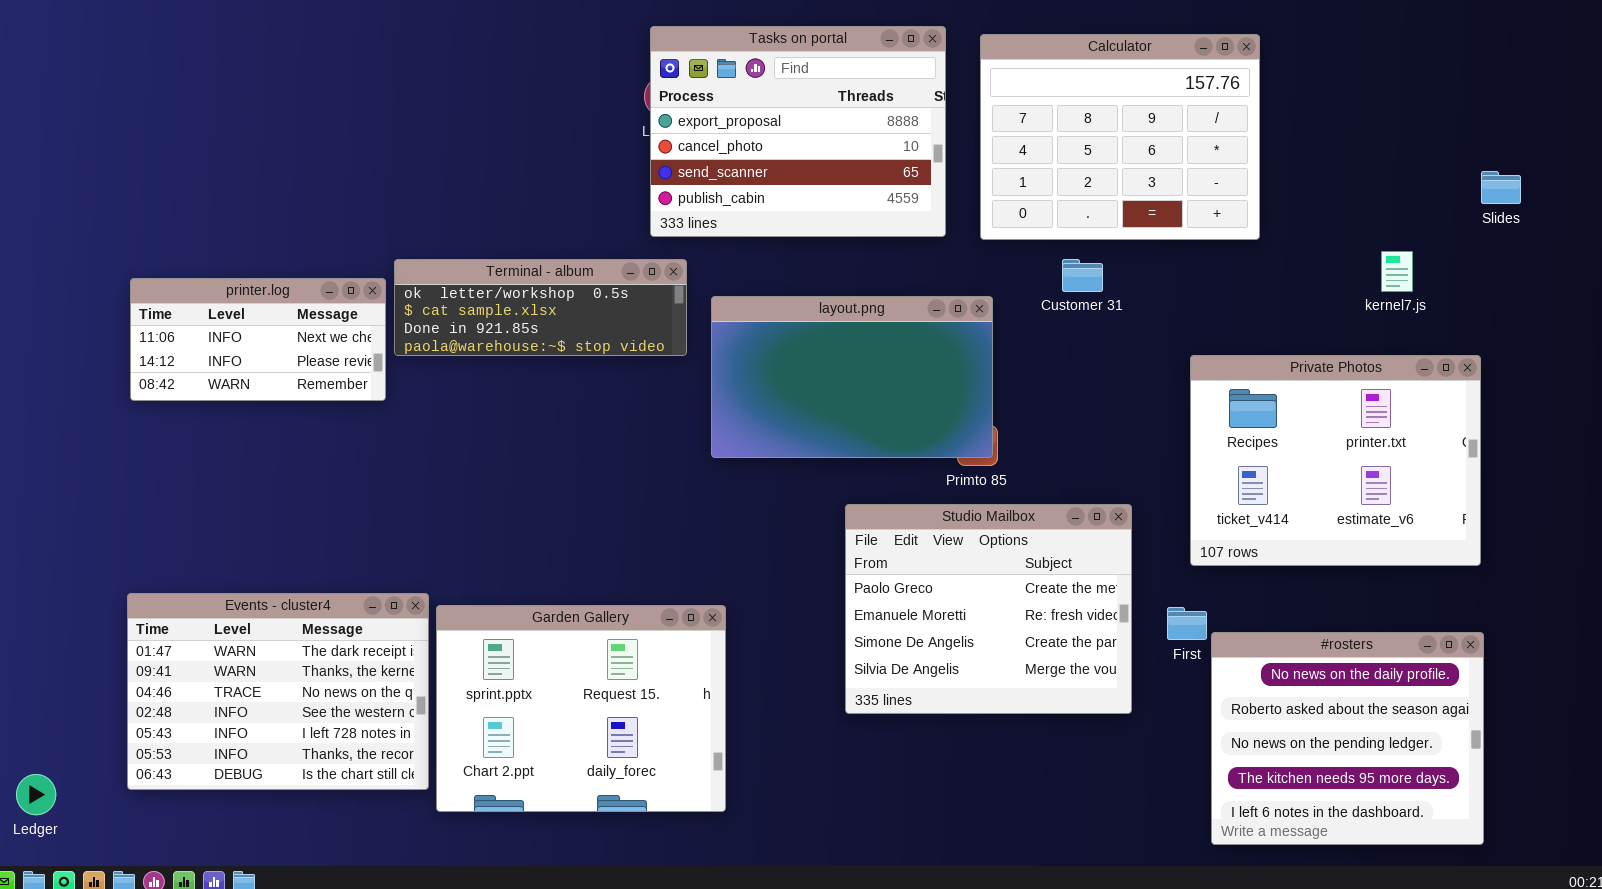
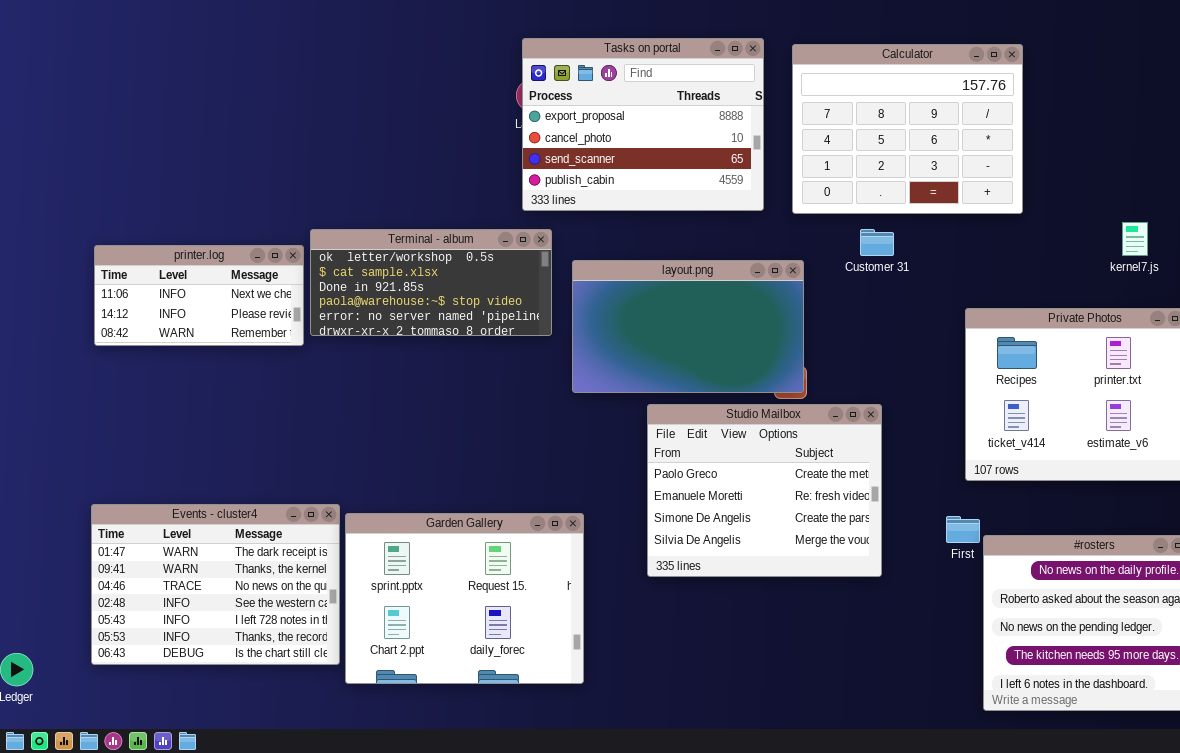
Terminal - album: [394,259,687,356] -> [310,229,552,336], resized
Studio Mailbox: [845,504,1132,714] -> [647,404,882,577], moved

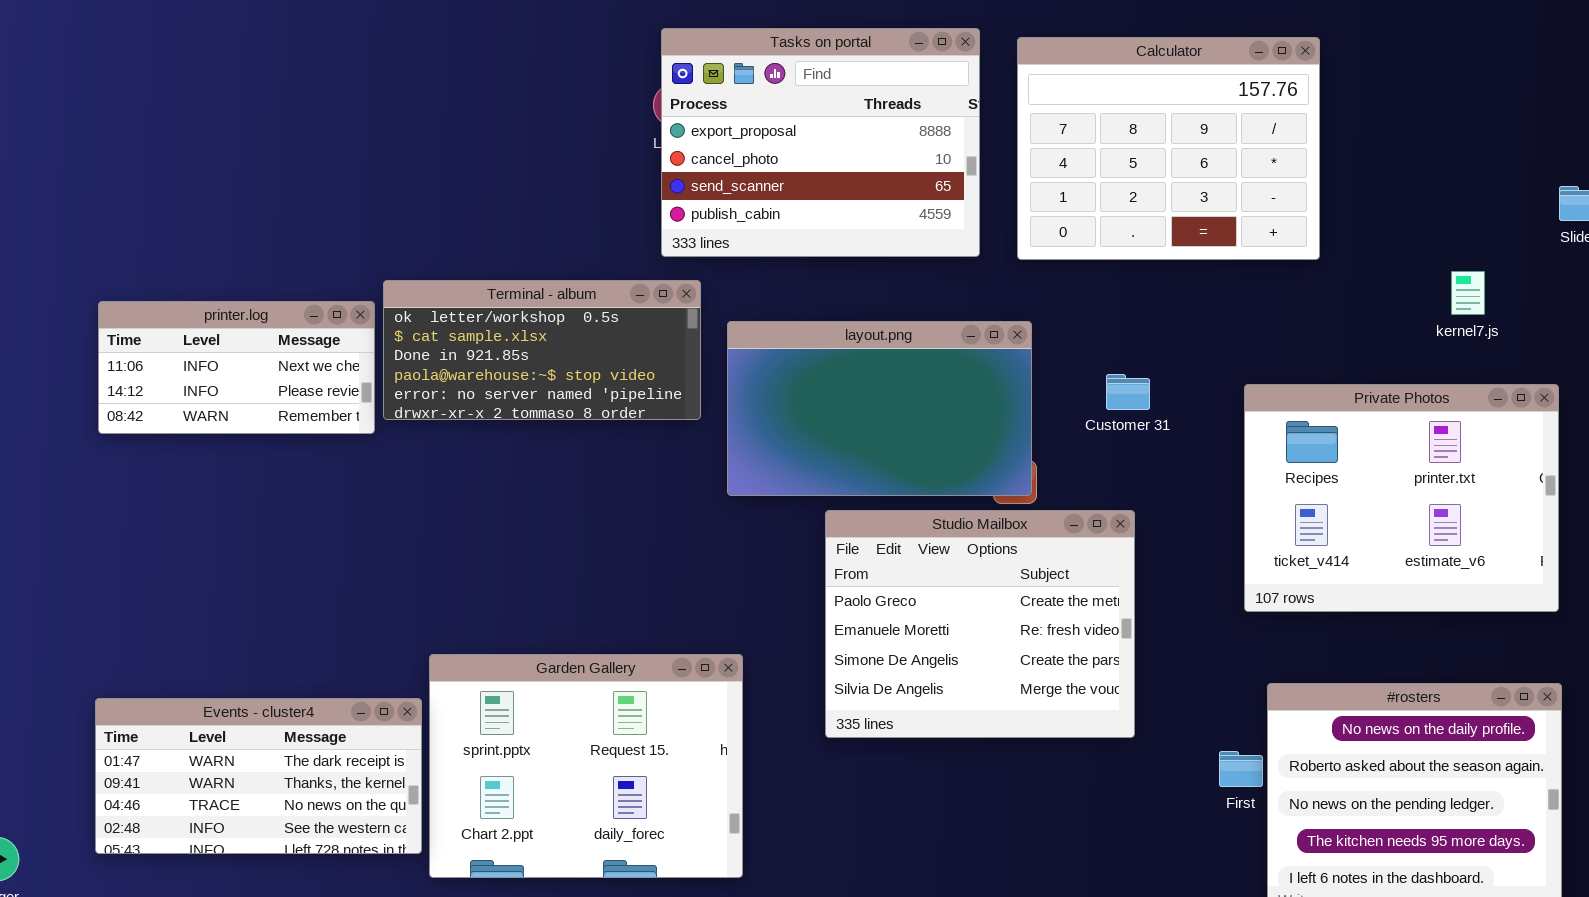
Customer 31: [860,229,894,256] -> [1106,374,1150,410], moved
Events - cluster4: [91,504,340,665] -> [95,698,422,854], resized
First: [946,516,980,543] -> [1219,751,1263,787], moved

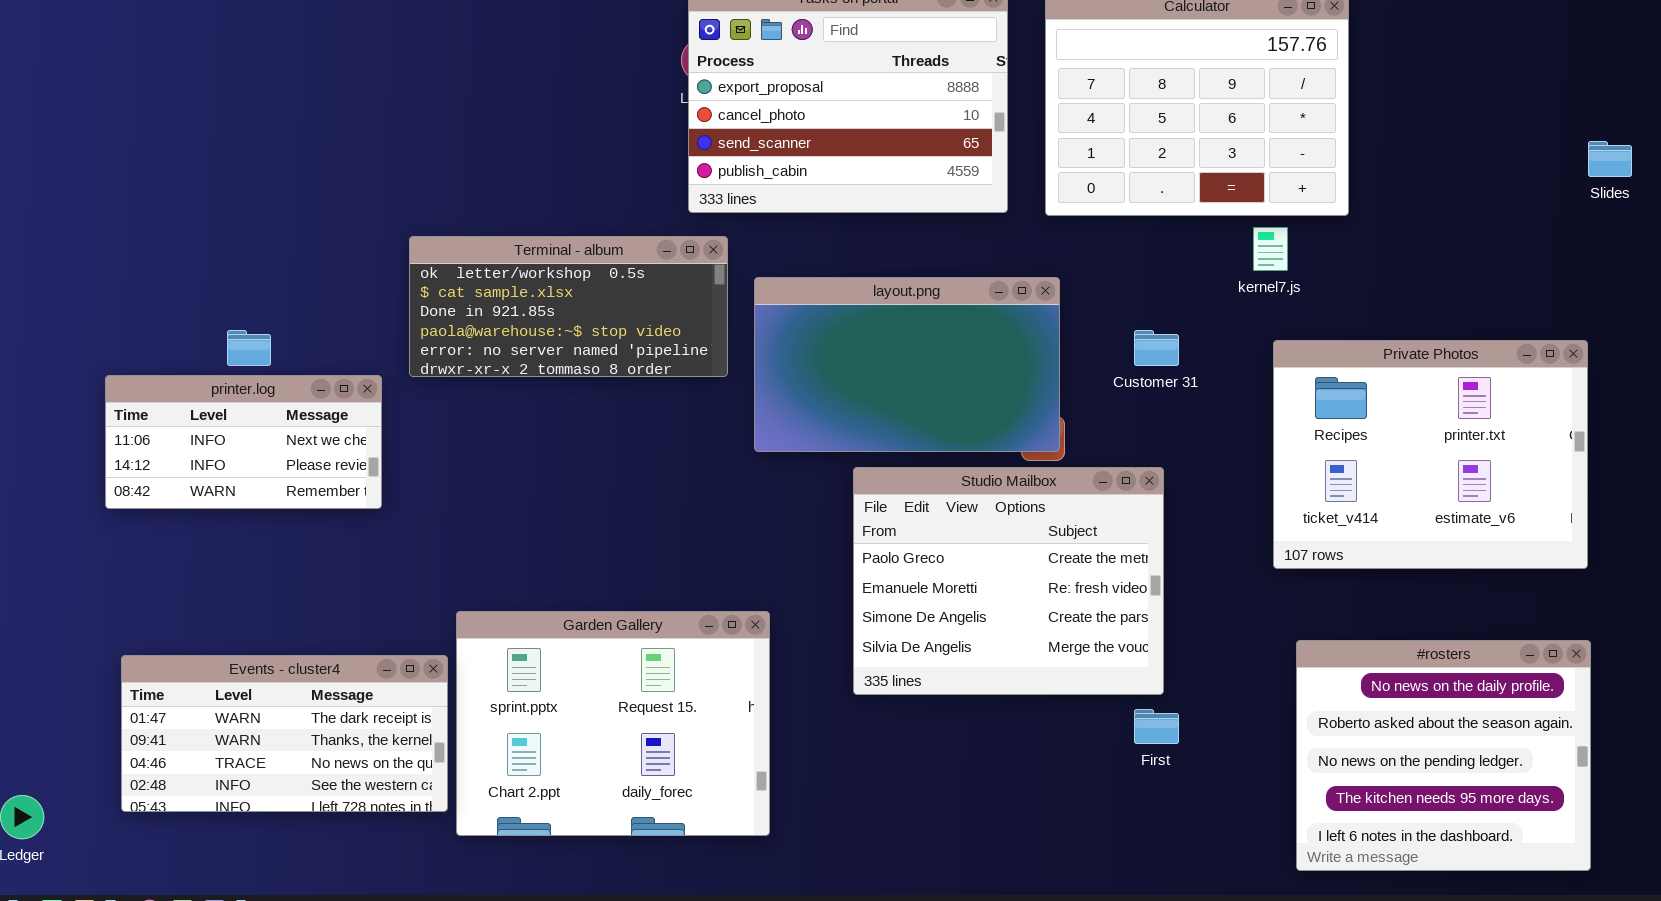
kernel7.js: [1451,271,1485,315] -> [1253,227,1288,271], moved
printer.log: [98,301,375,434] -> [105,375,382,509], moved
First: [1219,751,1263,787] -> [1134,709,1179,744], moved

